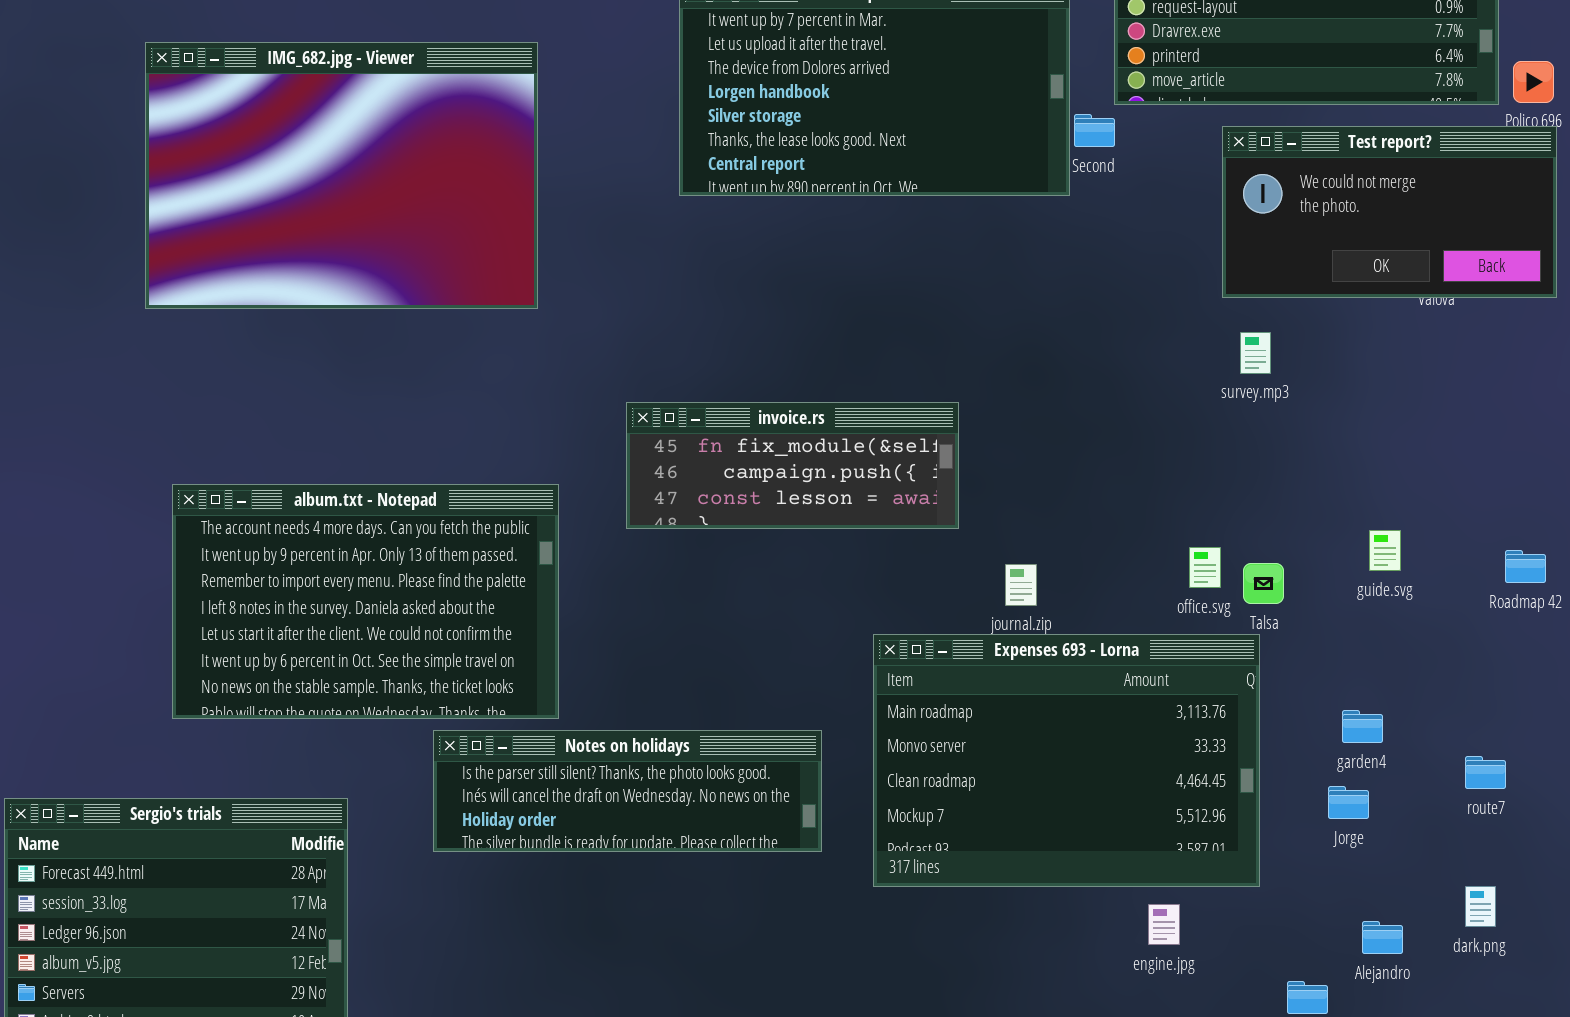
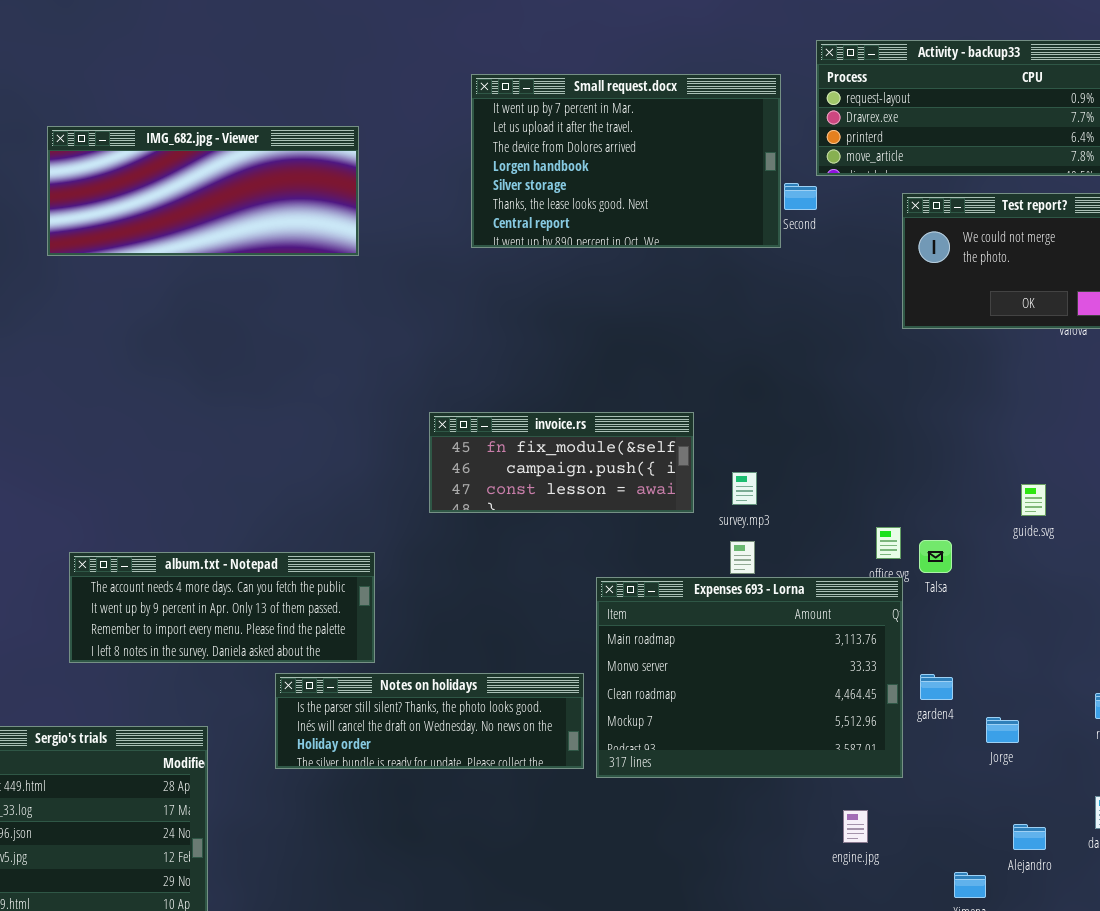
IMG_682.jpg - Viewer: [145,42,538,309] -> [47,126,359,256], resized
survey.mp3: [1240,332,1271,374] -> [732,472,757,505], moved
album.txt - Notepad: [172,484,559,719] -> [69,552,375,663], resized
guide.svg: [1369,530,1401,571] -> [1021,484,1046,516], moved
Expenses 693 - Lorna: [873,634,1260,887] -> [596,577,903,778], moved
garden4: [1342,710,1383,743] -> [920,674,953,700], moved

